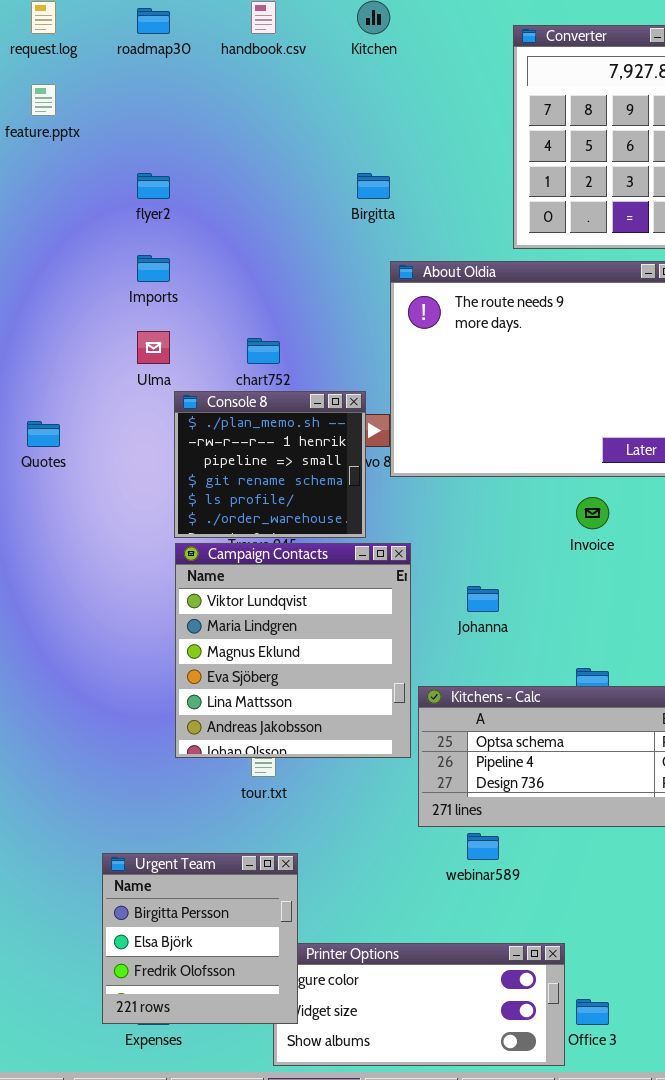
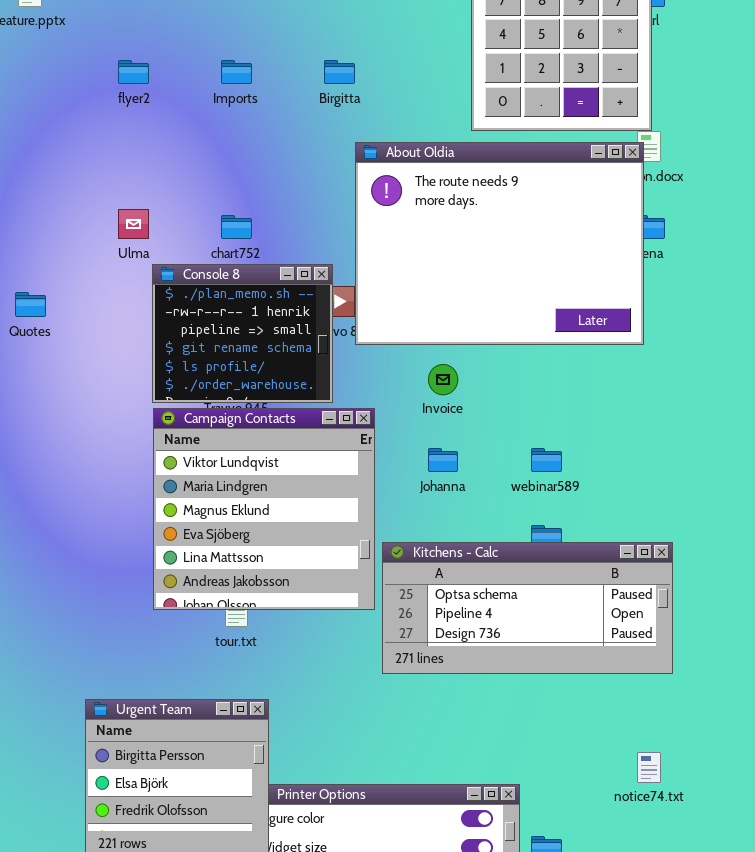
Imports: [137,255,170,282] -> [221,60,252,84], moved
Invoice: [576,497,609,529] -> [428,364,458,395], moved
webinar589: [467,833,499,860] -> [531,448,562,472], moved

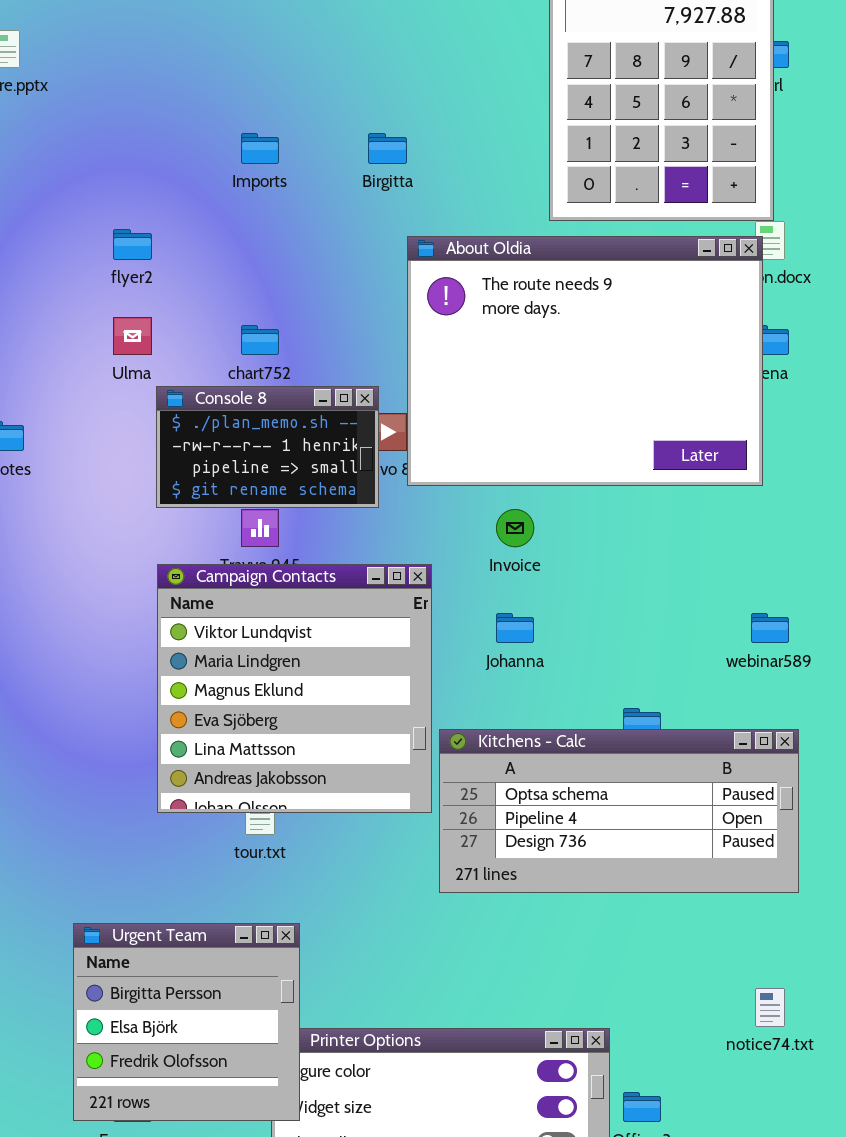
flyer2: [118,60,149,84] -> [113,229,152,260], moved
Console 8: [152,264,333,403] -> [156,386,379,508], resized
webinar589: [531,448,562,472] -> [751,613,789,643], moved

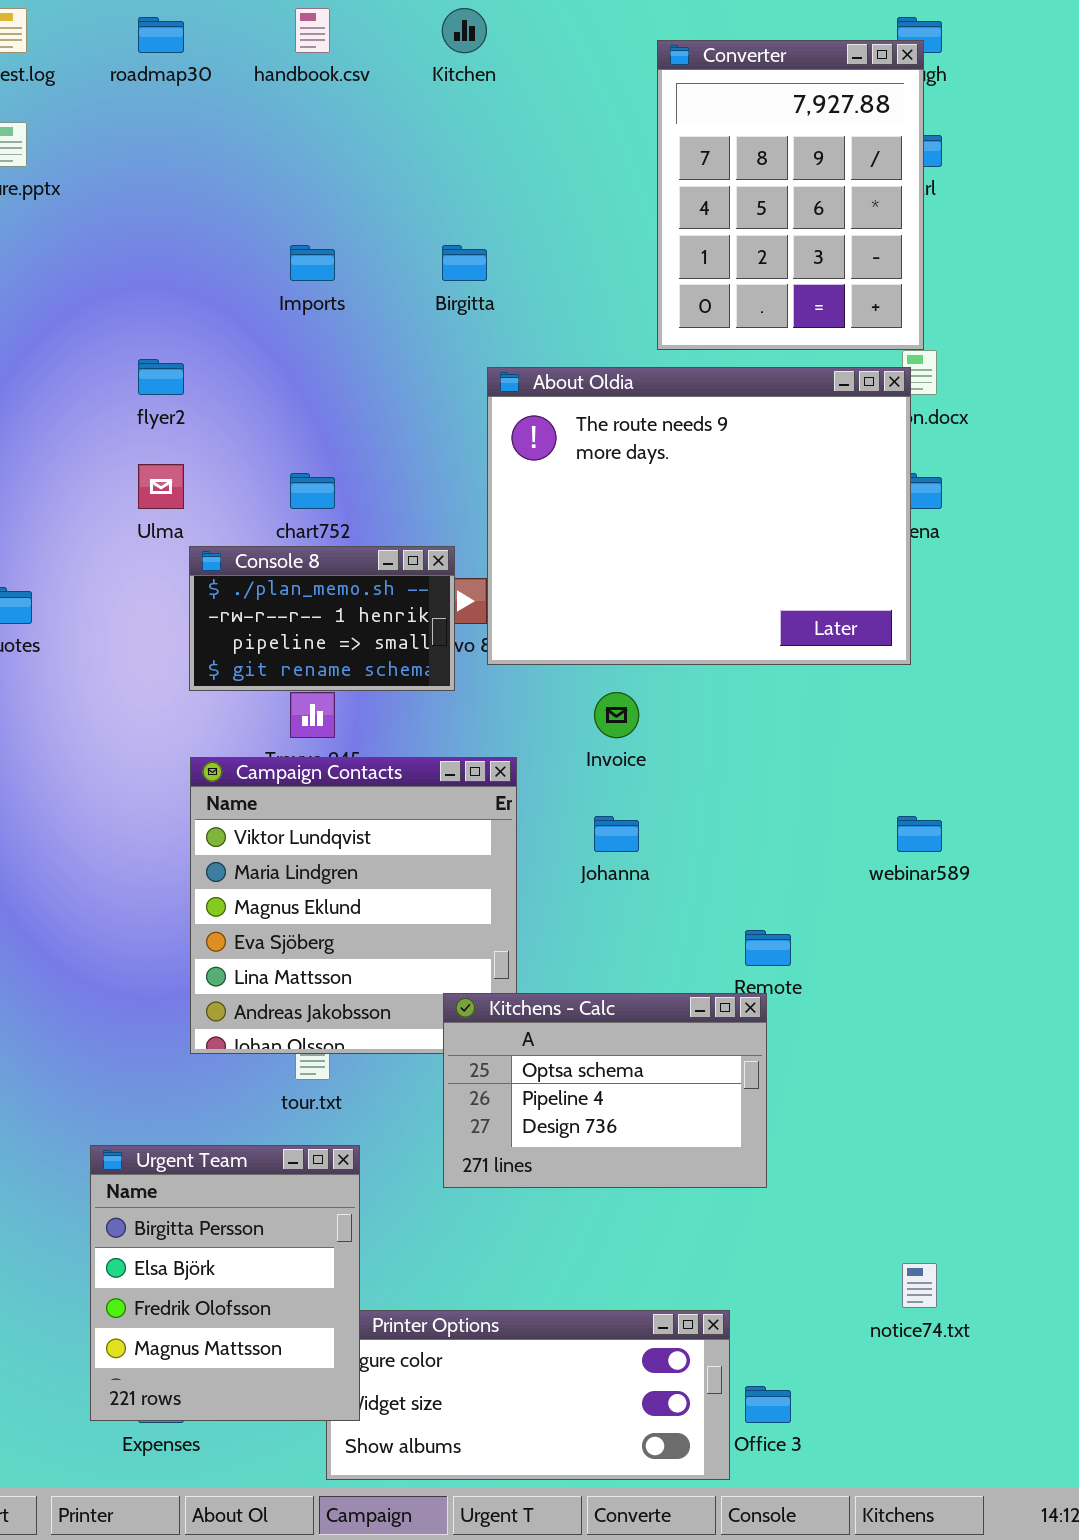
Kitchens - Calc: [439,729,799,893] -> [443,993,767,1188], moved, resized
Urgent Team: [73,923,300,1121] -> [90,1145,360,1421], resized

